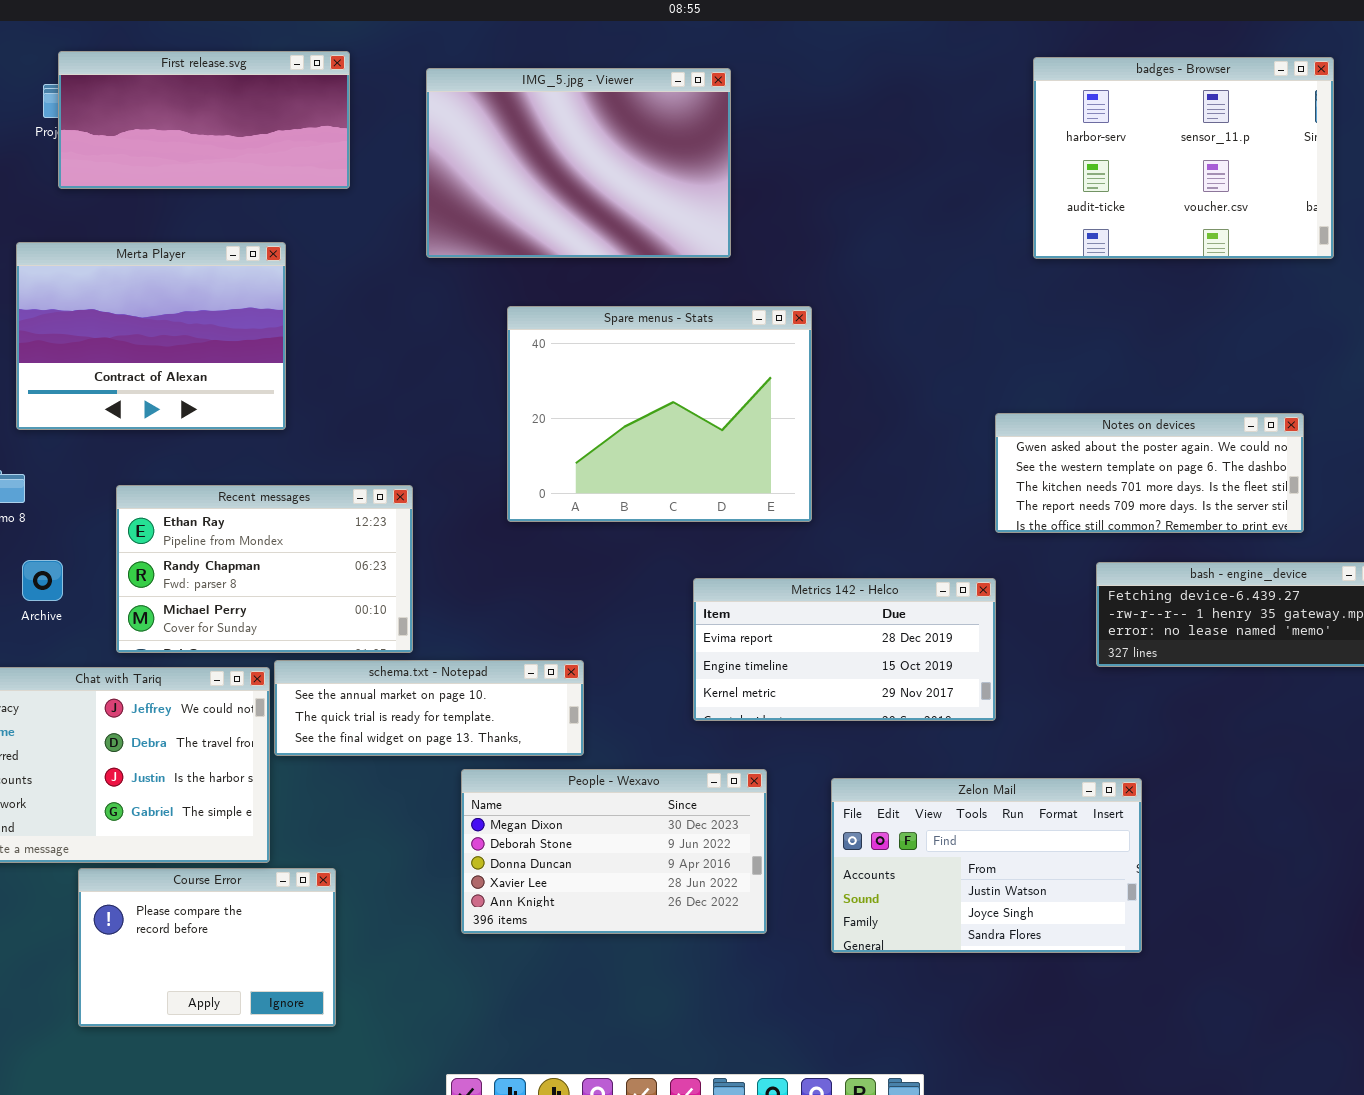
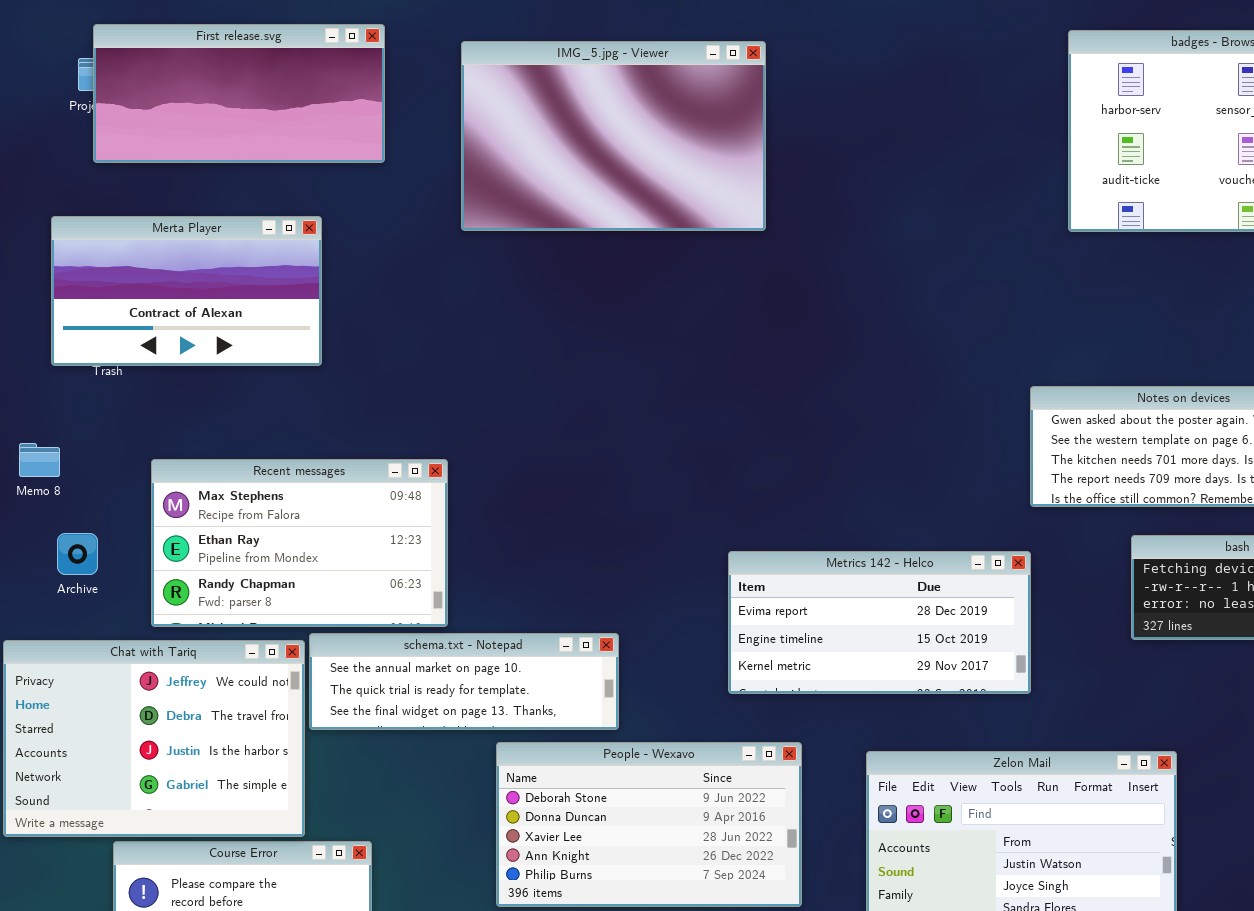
Merta Player: [16,242,286,430] -> [51,216,322,366], resized
Spare menus - Stats: [507,306,812,522] -> none, closed
Recent messages: [116,485,413,653] -> [151,459,448,627], scrolled up 1 row
People - Wexavo: [461,769,767,934] -> [496,742,802,907], scrolled down 1 row

